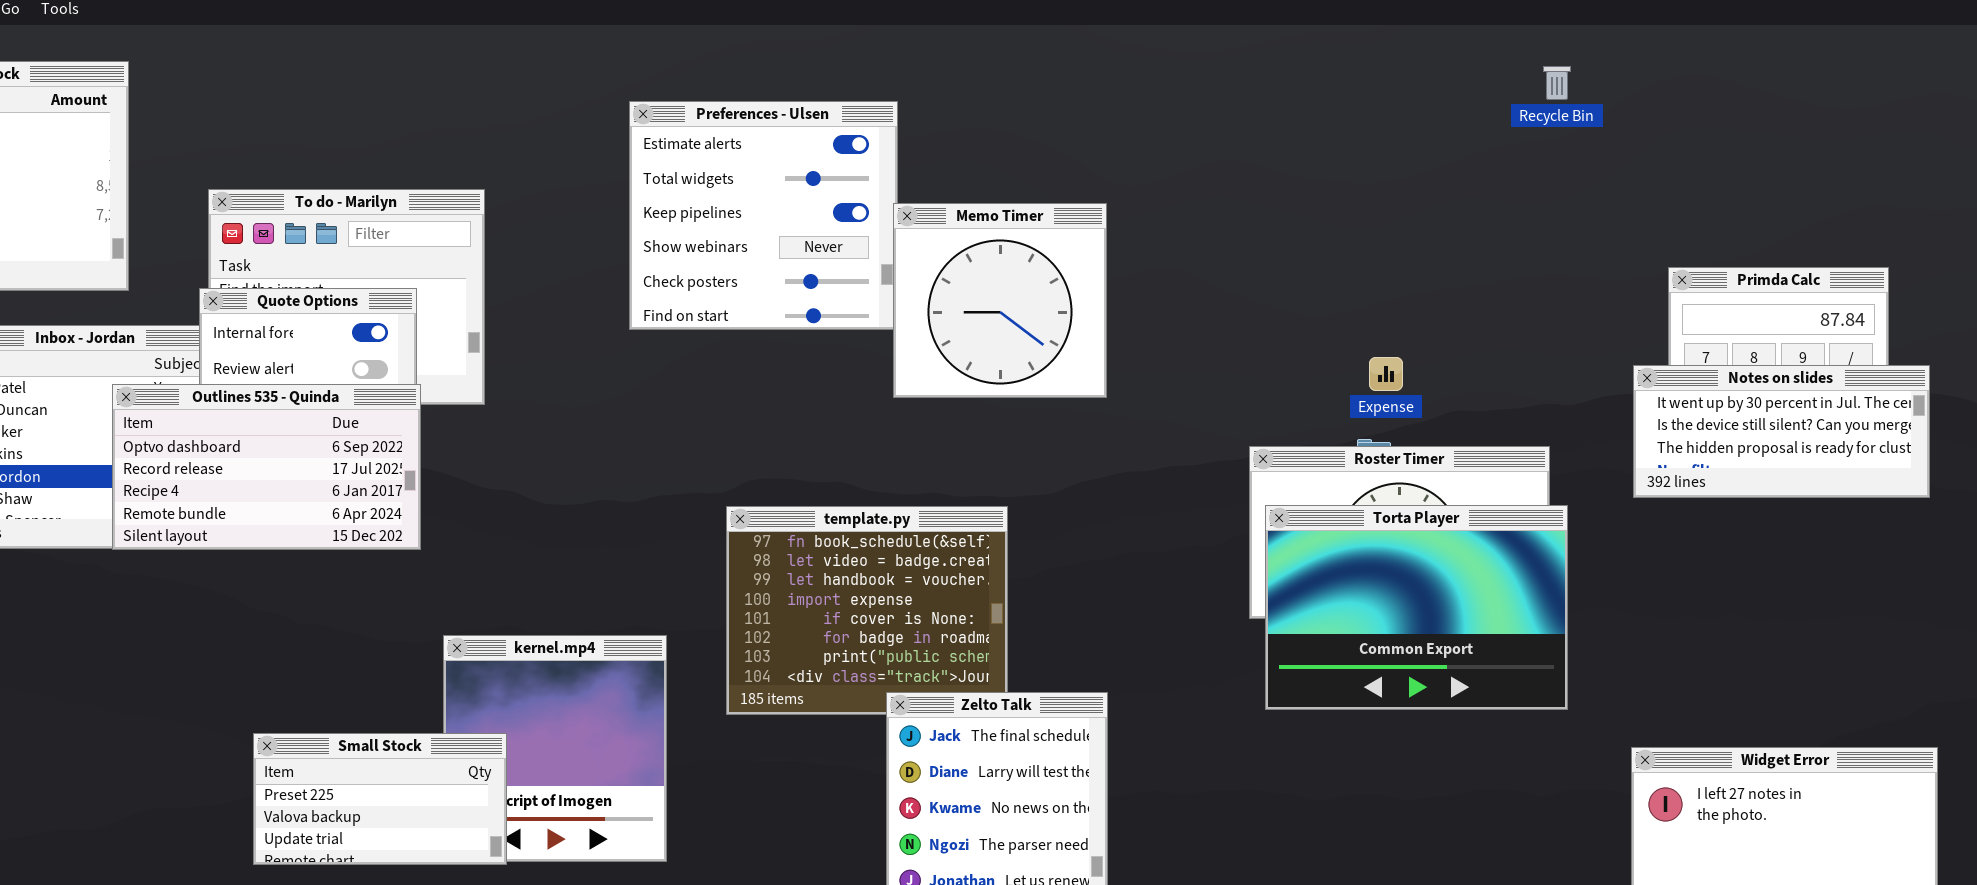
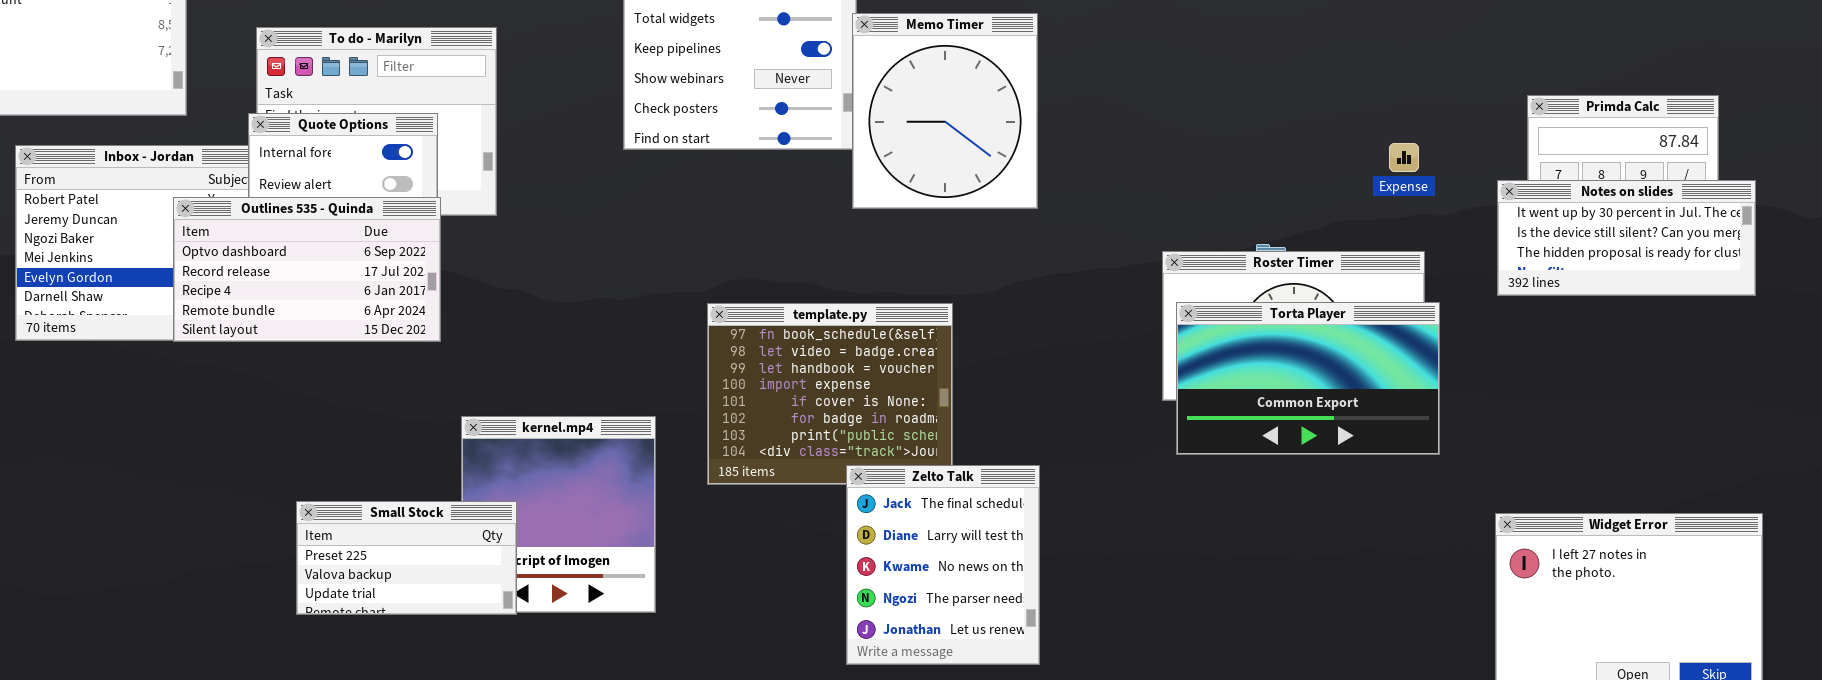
Memo Timer: [893,203,1107,398] -> [852,13,1038,209], resized
Expense: [1369,357,1403,391] -> [1389,143,1419,172], moved
Torta Player: [1265,505,1568,710] -> [1176,302,1440,455], resized

